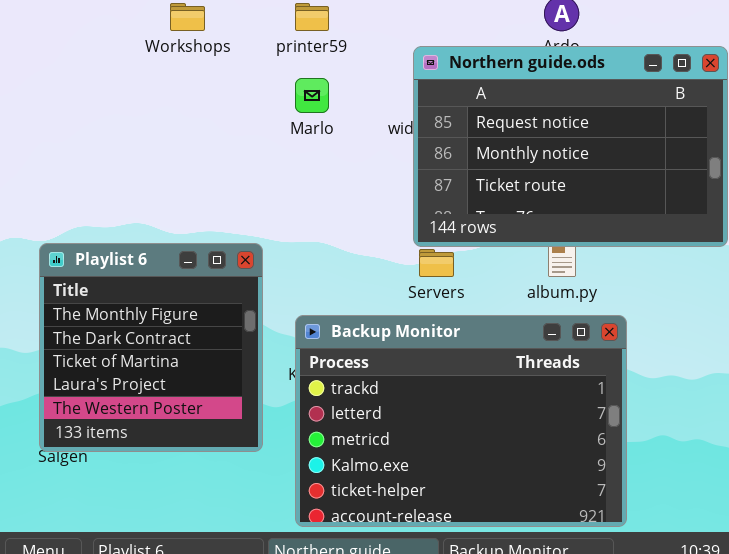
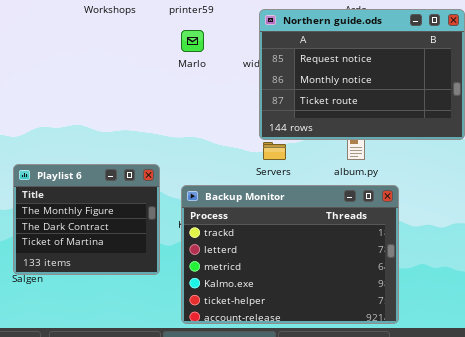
Playlist 6: [39,243,263,452] -> [13,164,160,275], resized

